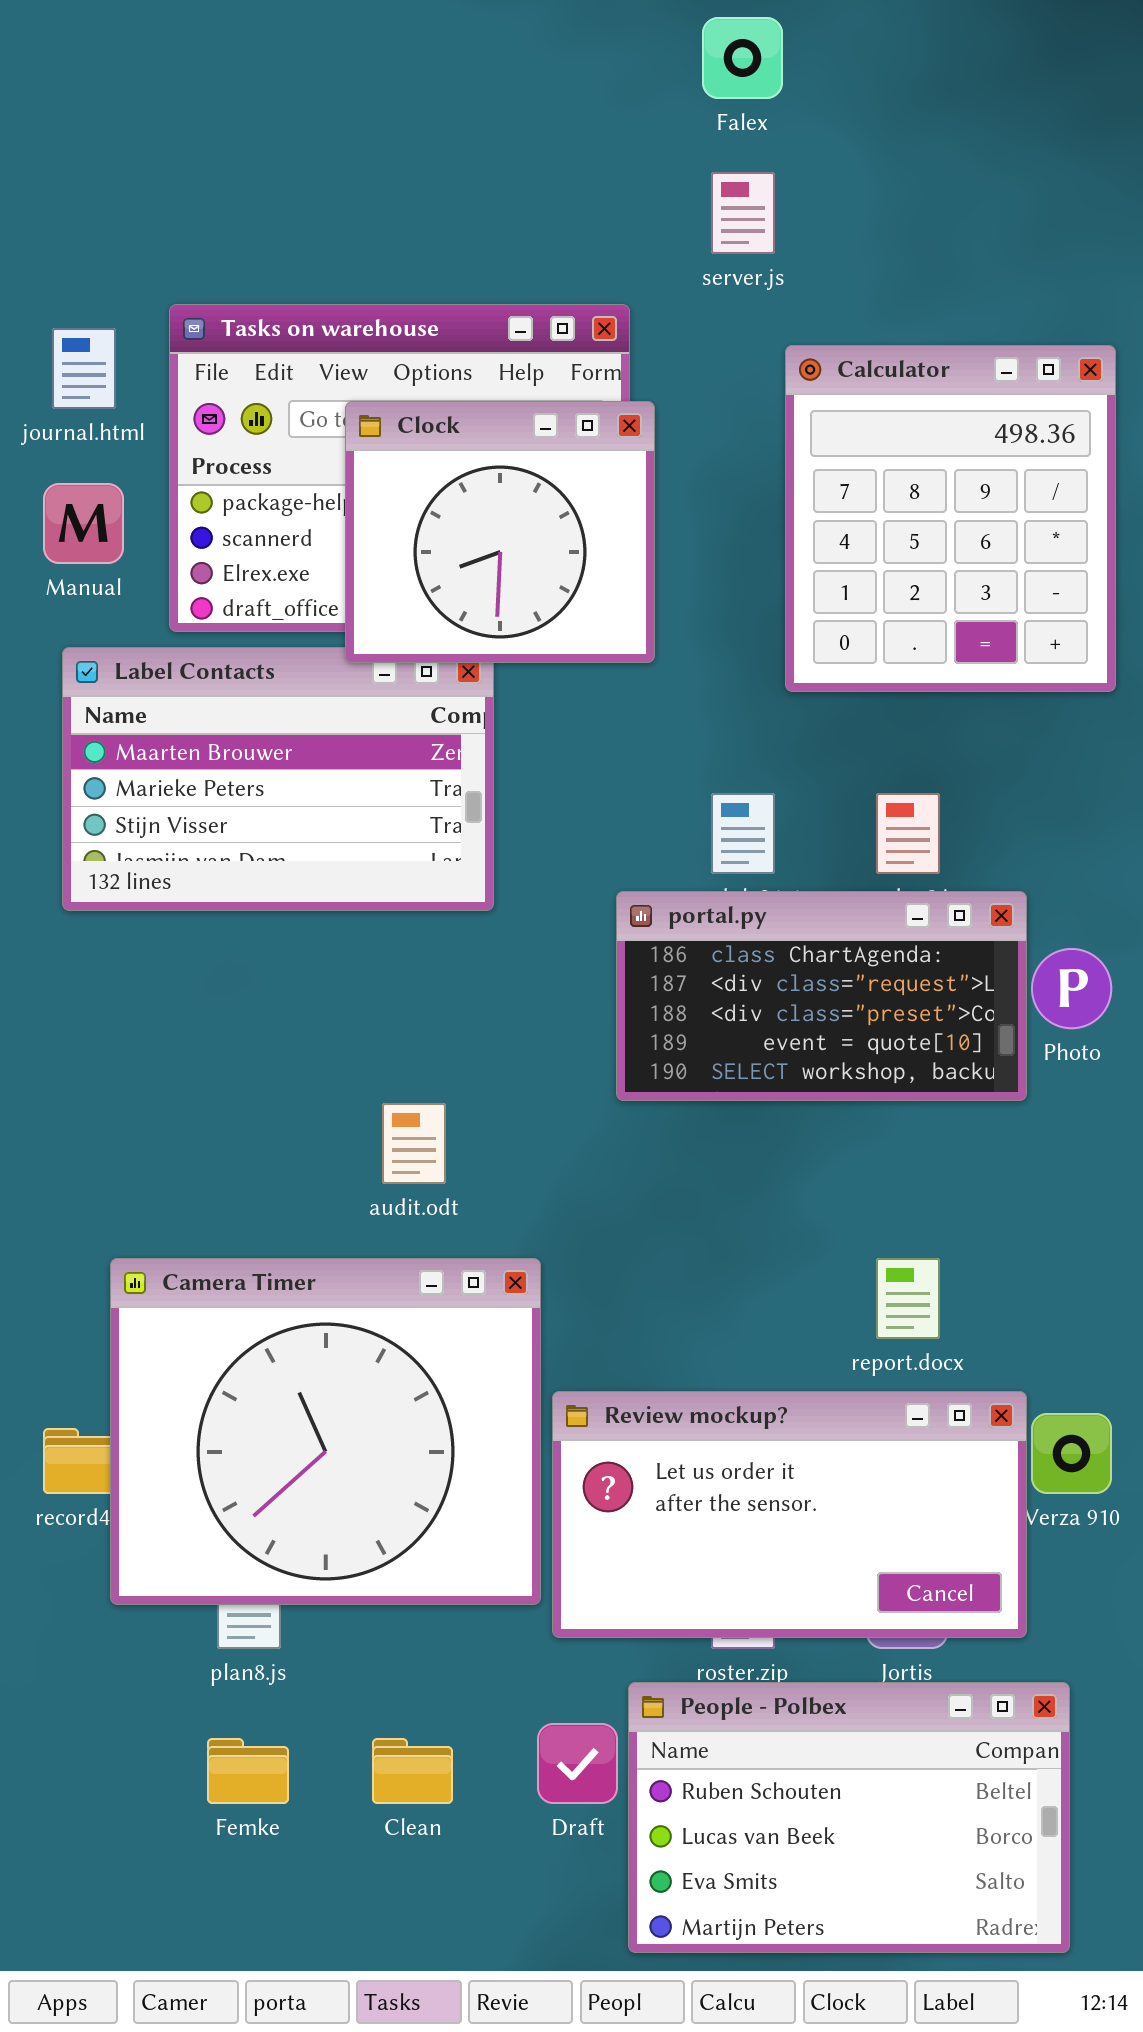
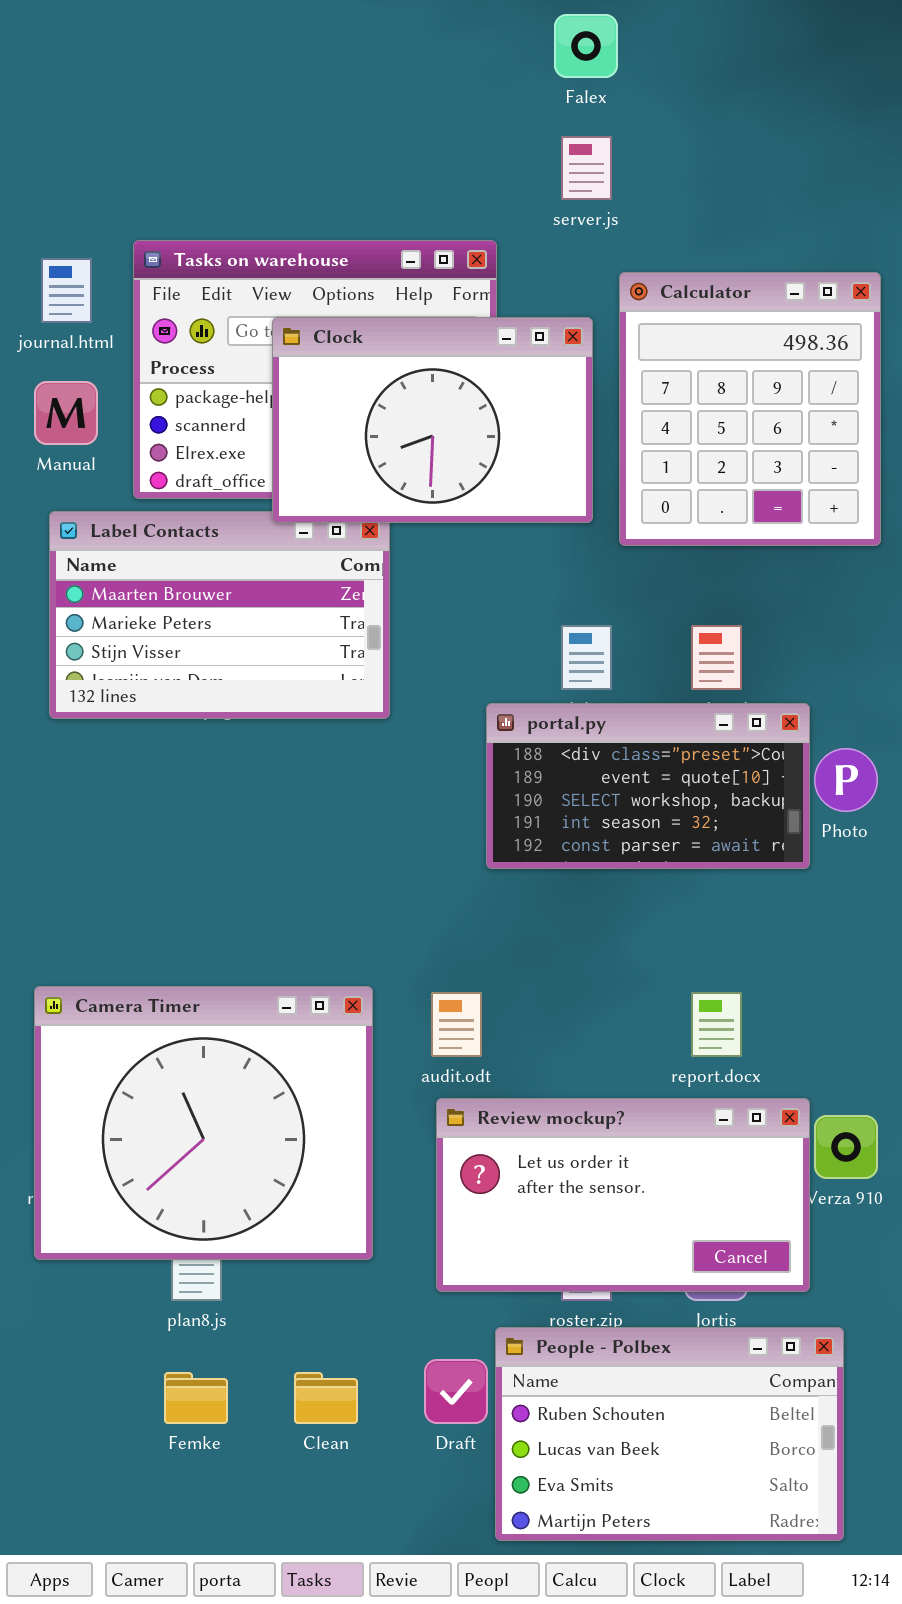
Clock: [345,401,655,663] -> [272,317,593,523], resized
portal.py: [616,891,1027,1101] -> [486,703,810,869], scrolled down 2 rows
audit.odt: [382,1103,446,1184] -> [431,992,482,1057], moved
Camera Timer: [110,1258,541,1605] -> [34,986,373,1260], moved

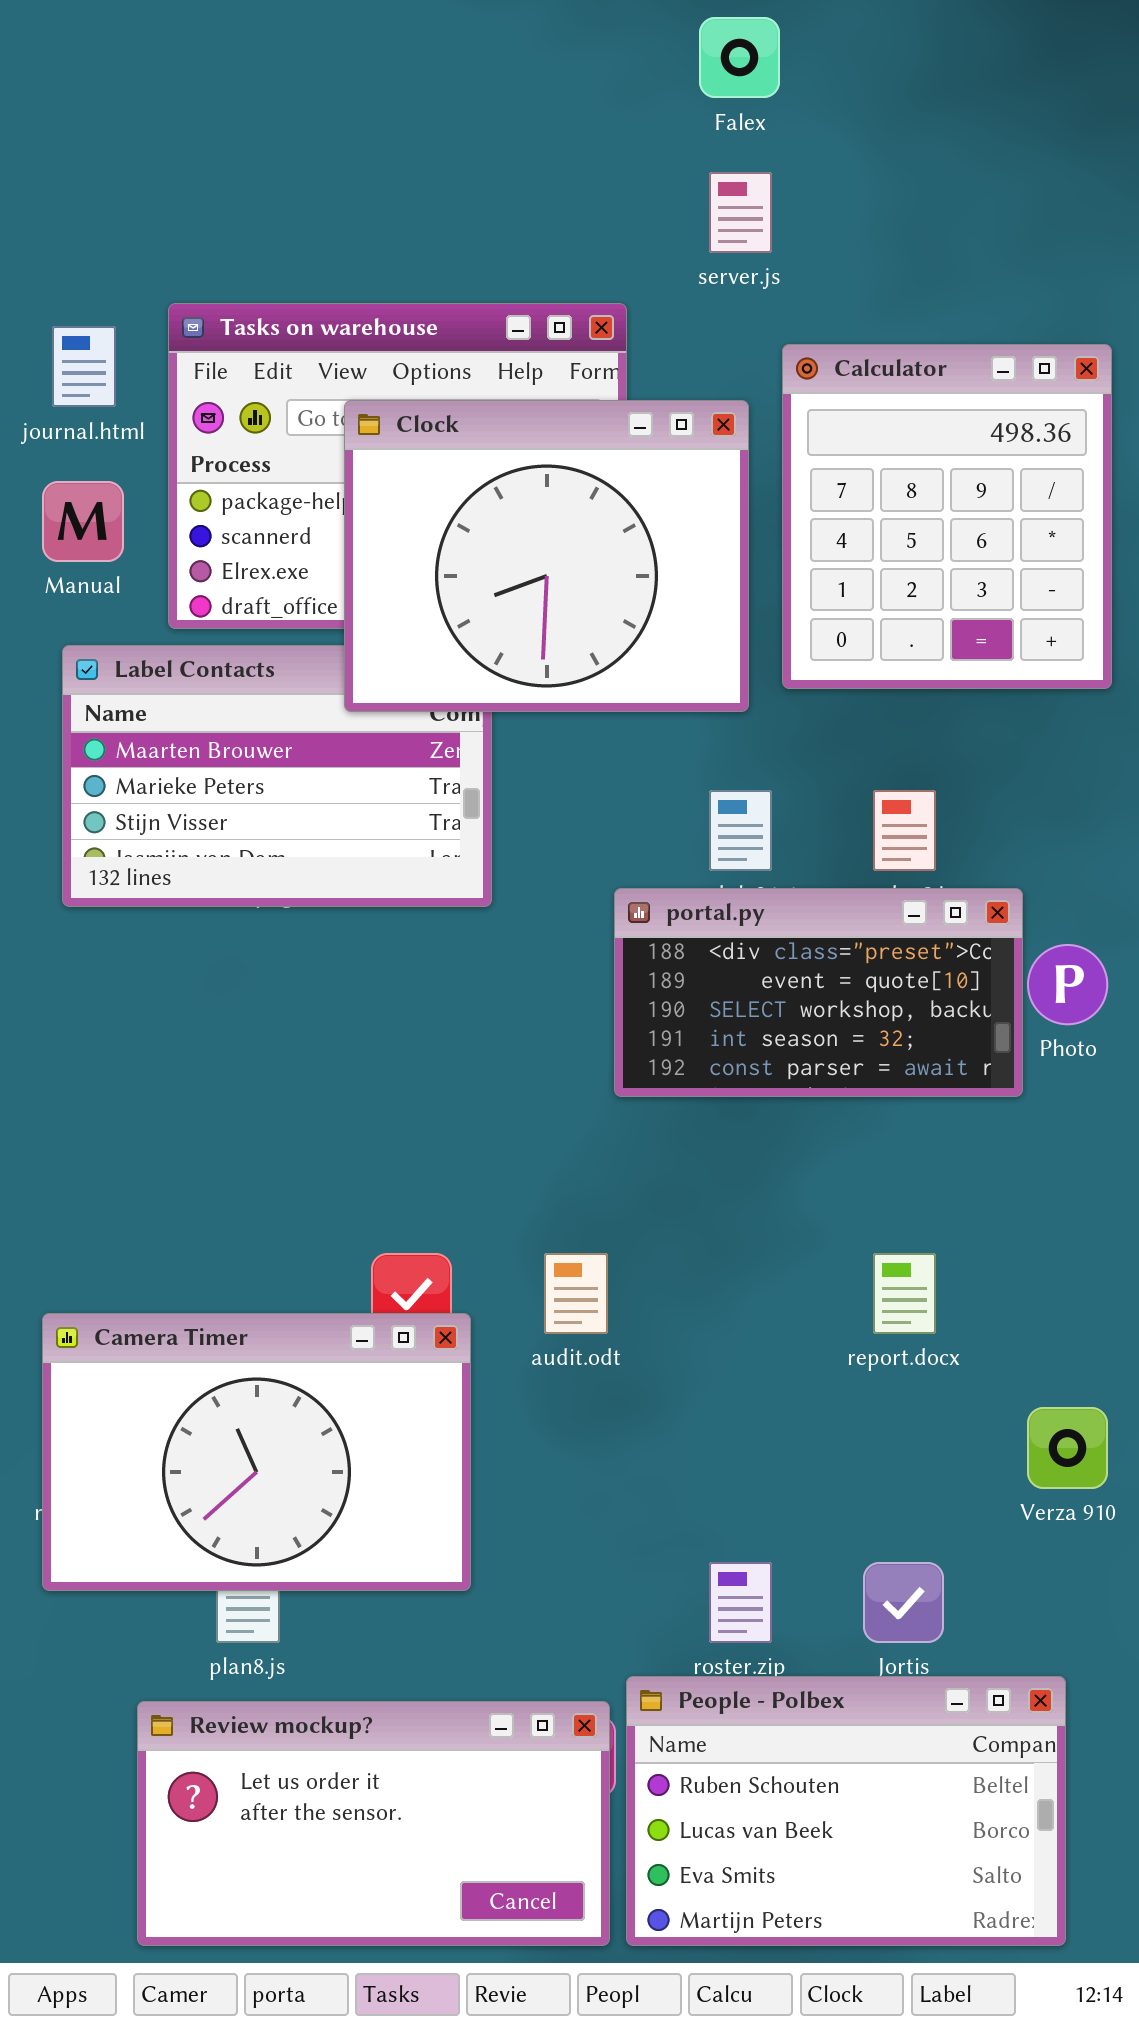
Clock: [272,317,593,523] -> [344,400,749,712], resized
Camera Timer: [34,986,373,1260] -> [42,1313,471,1591], resized
Review mockup?: [436,1098,810,1292] -> [137,1701,610,1946], moved

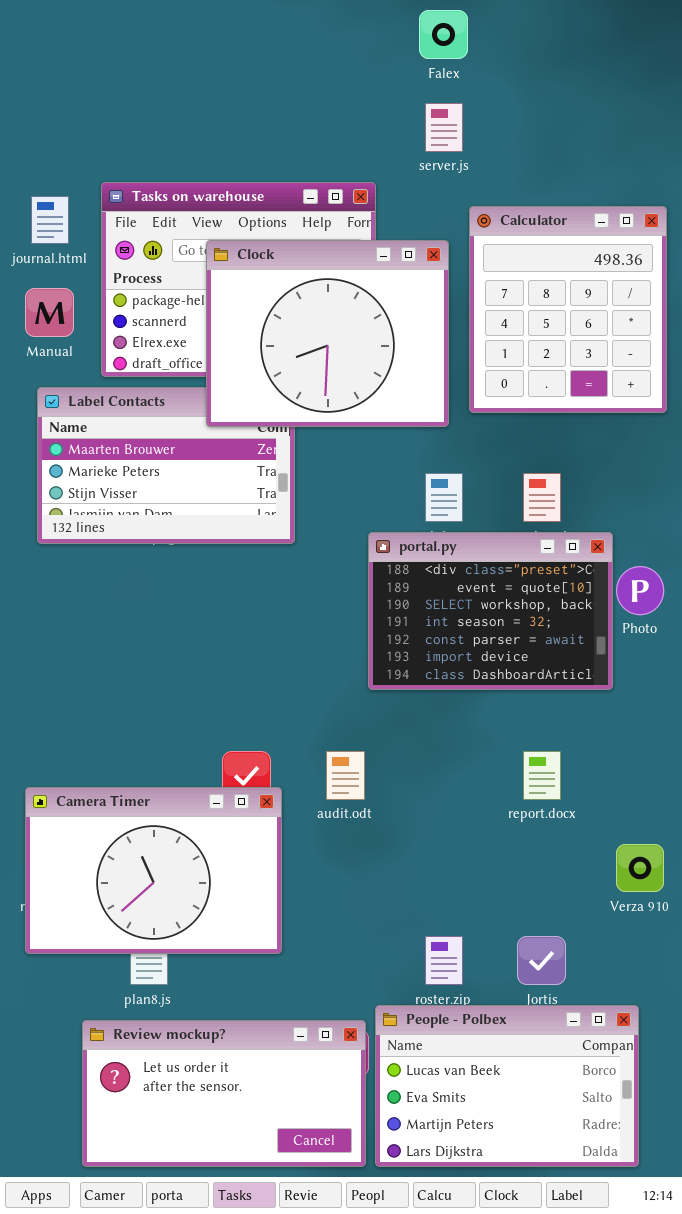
portal.py: [614,888,1023,1097] -> [368,532,613,690], resized
People - Polbex: [626,1676,1066,1946] -> [375,1005,639,1167], scrolled down 1 row

